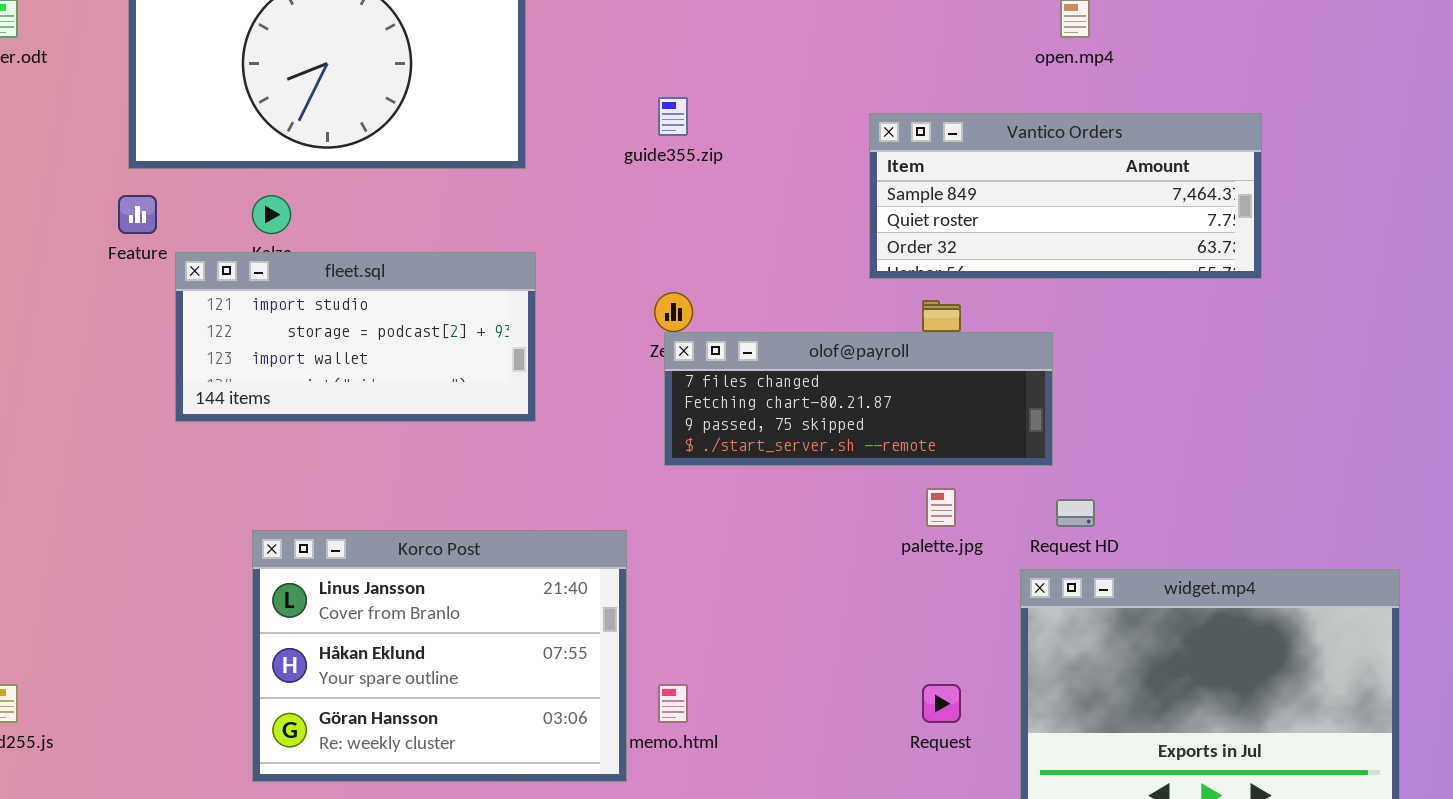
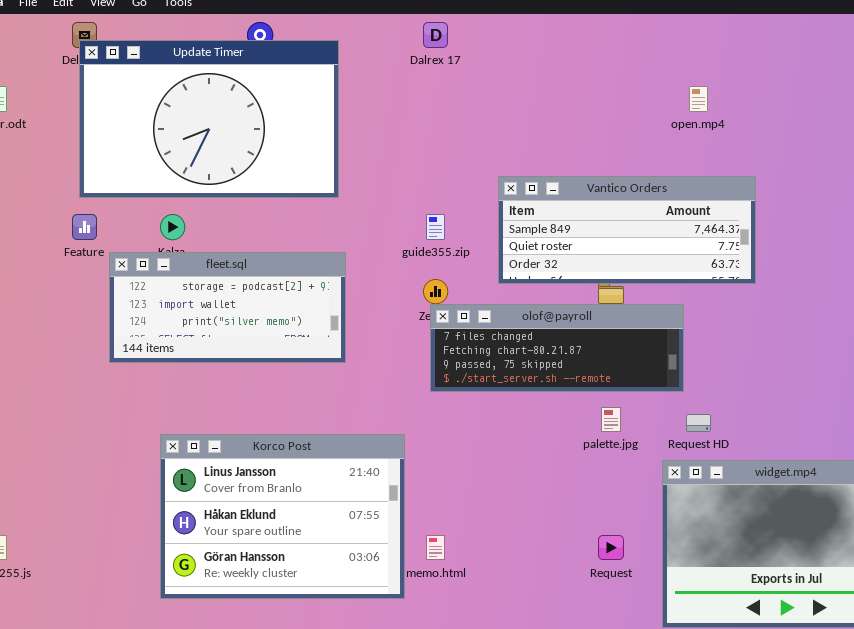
guide355.zip: [658,97,688,136] -> [426,214,445,240], moved
Vantico Orders: [869,113,1262,279] -> [498,176,756,284], moved
fleet.sql: [175,252,536,422] -> [109,252,346,363], scrolled down 1 row

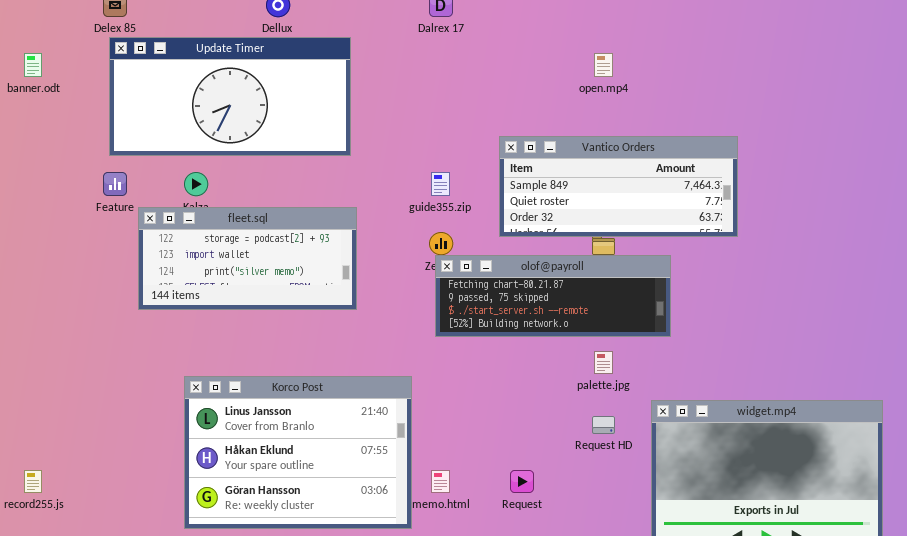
Update Timer: [79,40,339,198] -> [109,37,351,156], resized
open.mp4: [689,86,708,112] -> [594,53,613,77], moved
olof@payroll: [430,304,684,392] -> [435,255,671,337], scrolled down 1 row
Request HD: [686,414,711,432] -> [592,416,615,434], moved
Request: [598,535,624,560] -> [510,470,534,493], moved

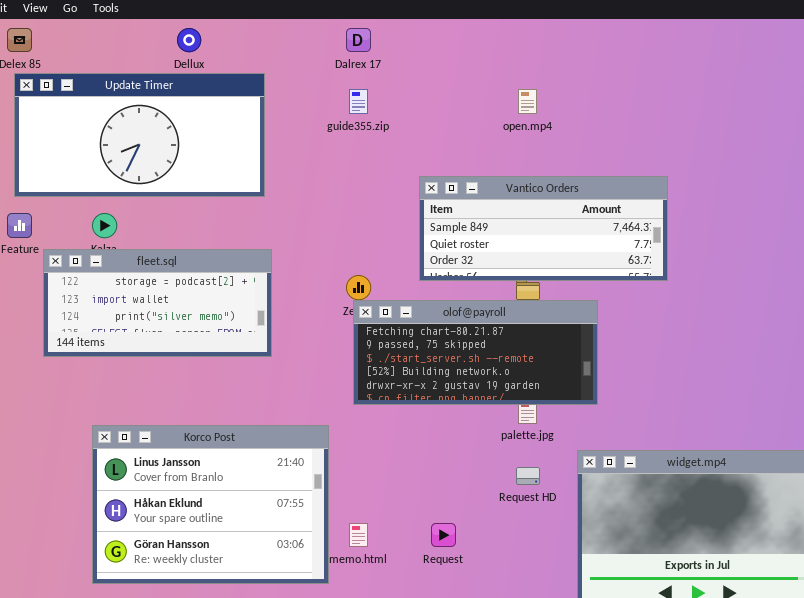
guide355.zip: [431,172,450,196] -> [349,89,368,114], moved
olof@payroll: [435,255,671,337] -> [353,300,598,405], resized

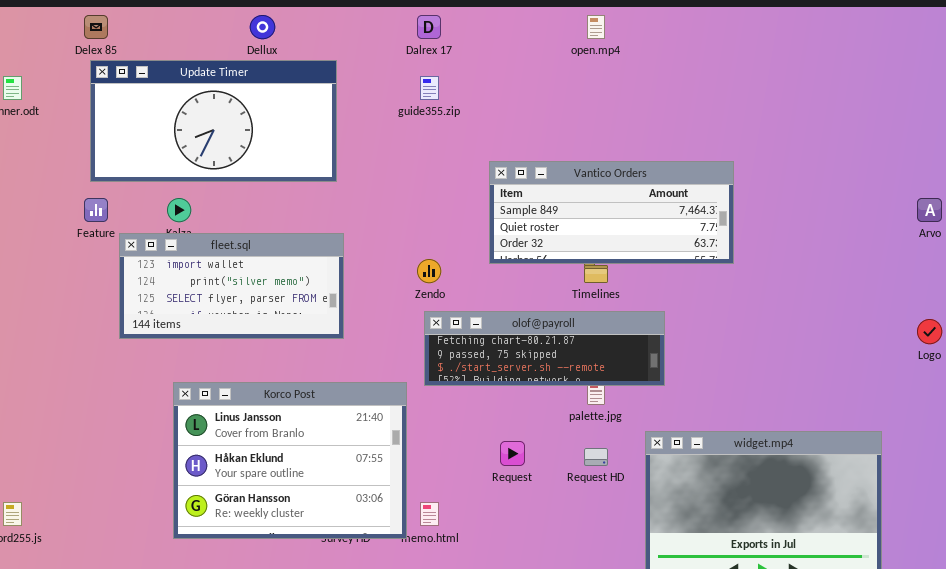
open.mp4: [518,89,537,114] -> [587,15,605,39], moved
fleet.sql: [43,249,272,357] -> [119,233,344,339], scrolled down 1 row
olof@payroll: [353,300,598,405] -> [424,311,665,386], resized
Korco Post: [92,425,329,584] -> [173,382,407,539], moved
Request: [431,523,456,547] -> [500,441,525,466], moved

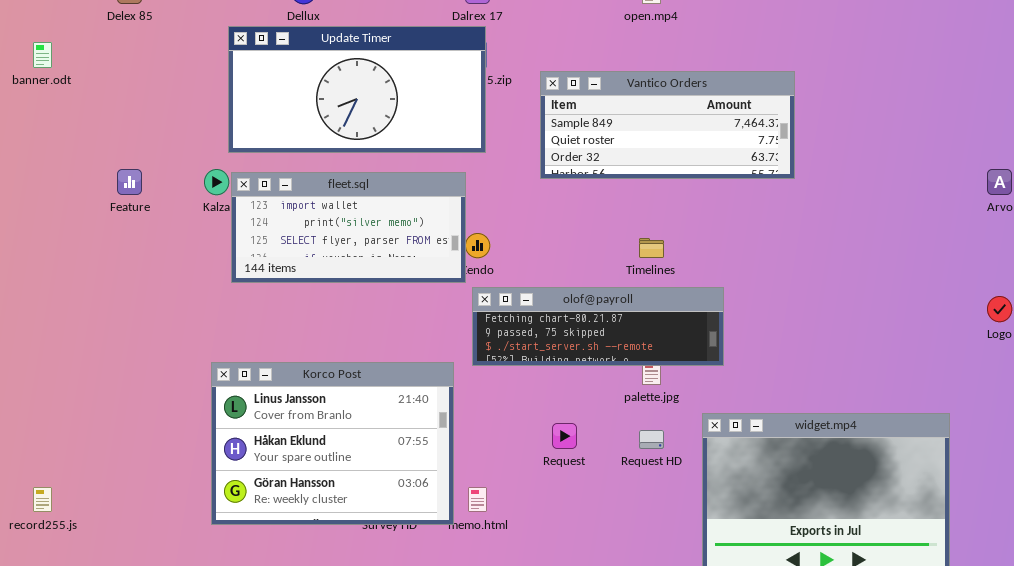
Update Timer: [90,60,337,182] -> [228,26,486,153], moved
Vantico Orders: [489,161,734,264] -> [540,71,795,179], moved
fleet.sql: [119,233,344,339] -> [231,172,466,283], moved

